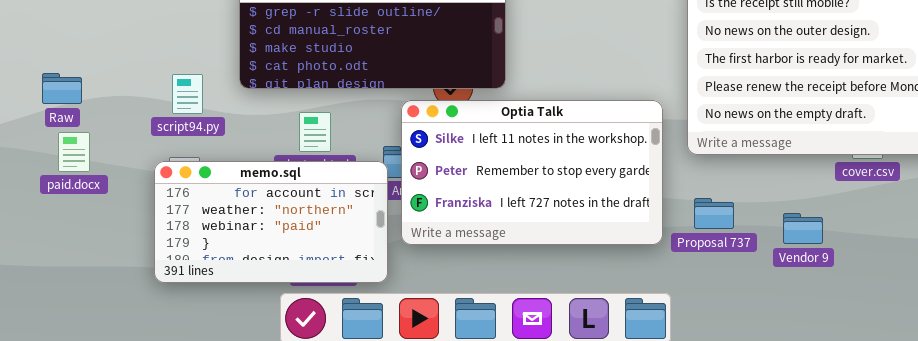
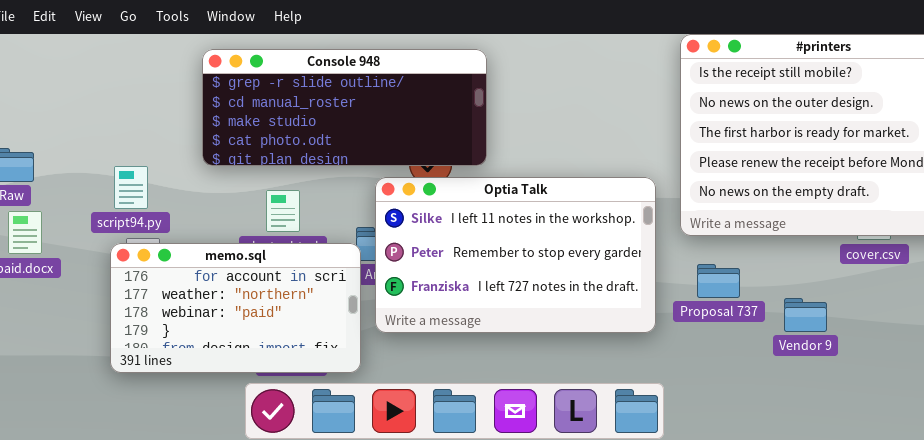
script94.py: [172,74,203,114] -> [114,166,148,209], moved
Proposal 737: [694,198,734,229] -> [697,264,740,298], moved

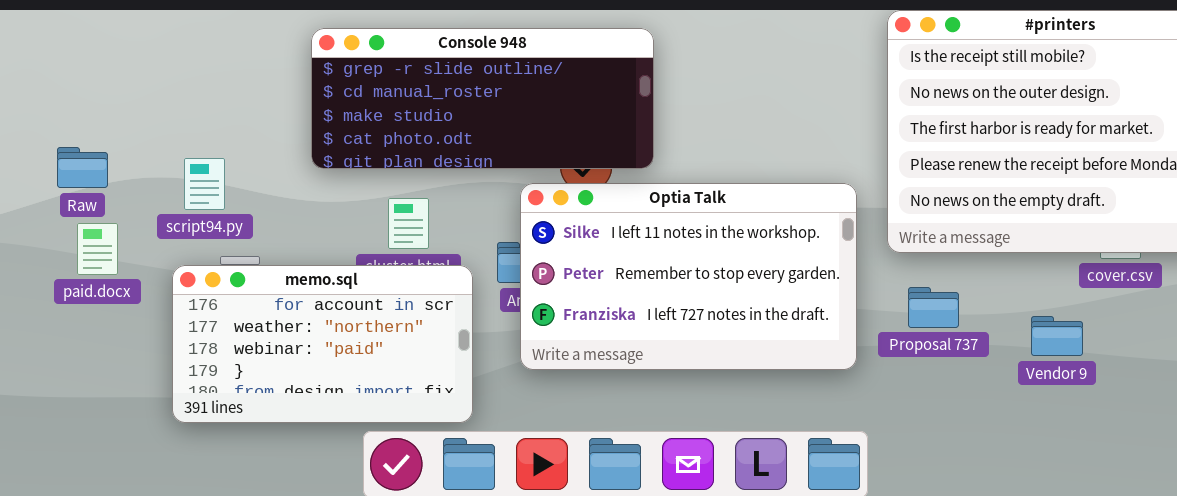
script94.py: [114,166,148,209] -> [184,158,225,210], moved
memo.sql: [110,243,361,373] -> [172,265,473,423], moved
Vendor 9: [784,298,827,332] -> [1031,316,1083,356], moved

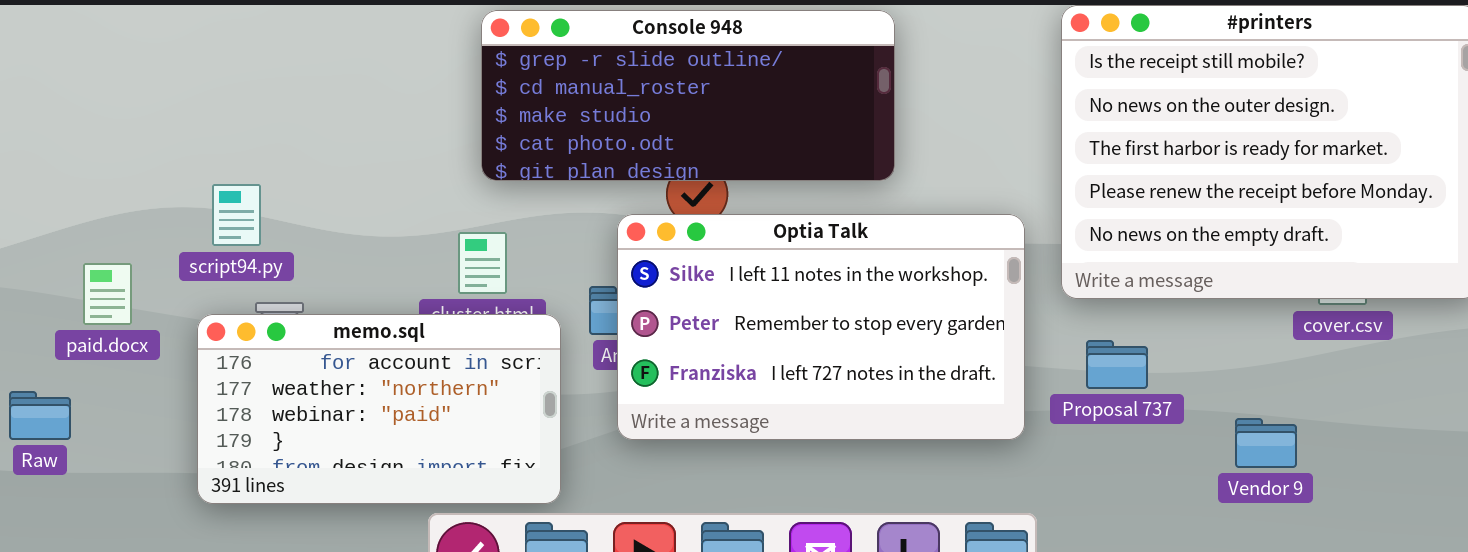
Console 948: [311,28,654,169] -> [481,10,895,181], moved
Raw: [57,147,108,188] -> [9,391,71,440], moved
Vendor 9: [1031,316,1083,356] -> [1235,418,1297,468], moved

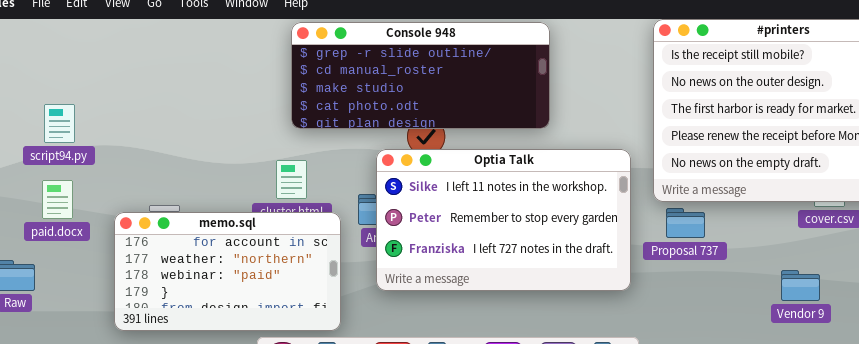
script94.py: [212,184,261,246] -> [44,104,75,143], moved
Proposal 737: [1086,340,1148,389] -> [666,208,705,238], moved
Vendor 9: [1235,418,1297,468] -> [781,270,820,301], moved

